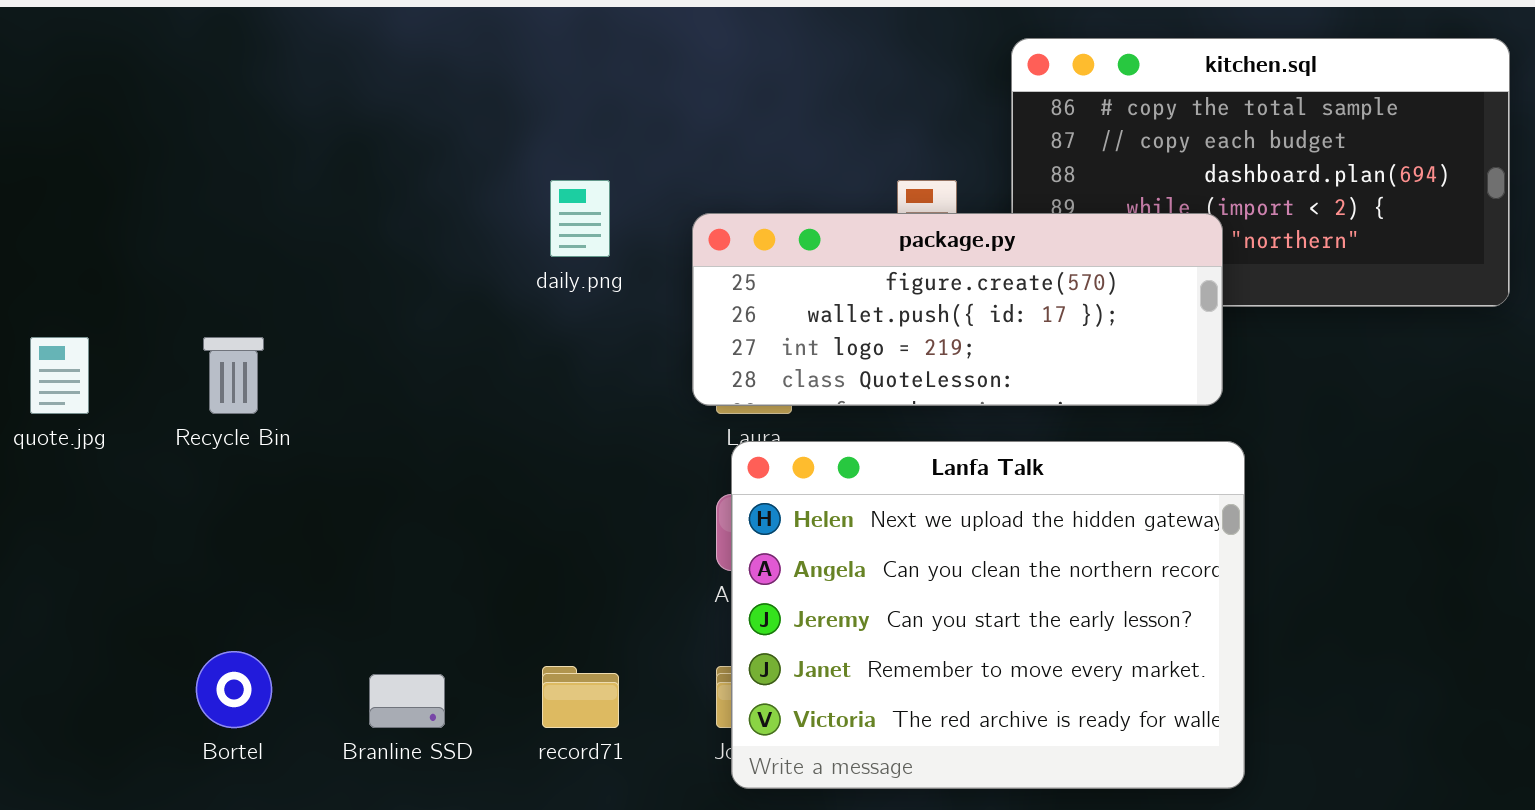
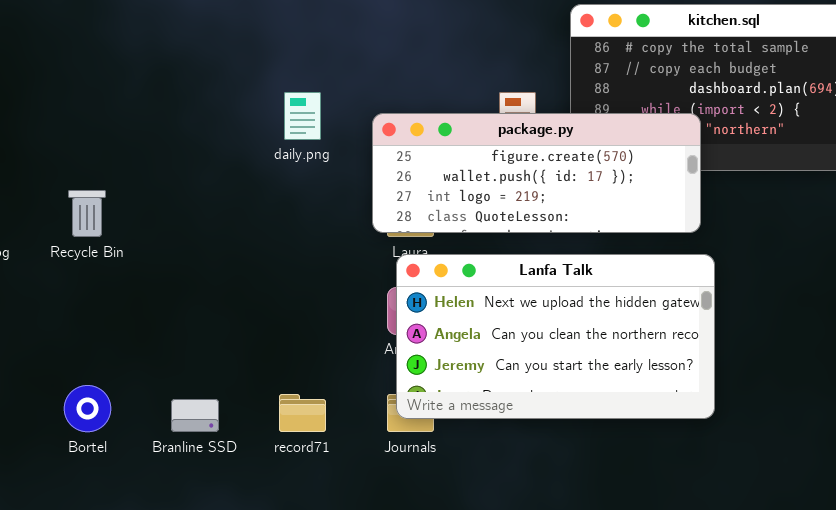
Lanfa Talk: [731,441,1245,789] -> [396,254,715,419], resized

